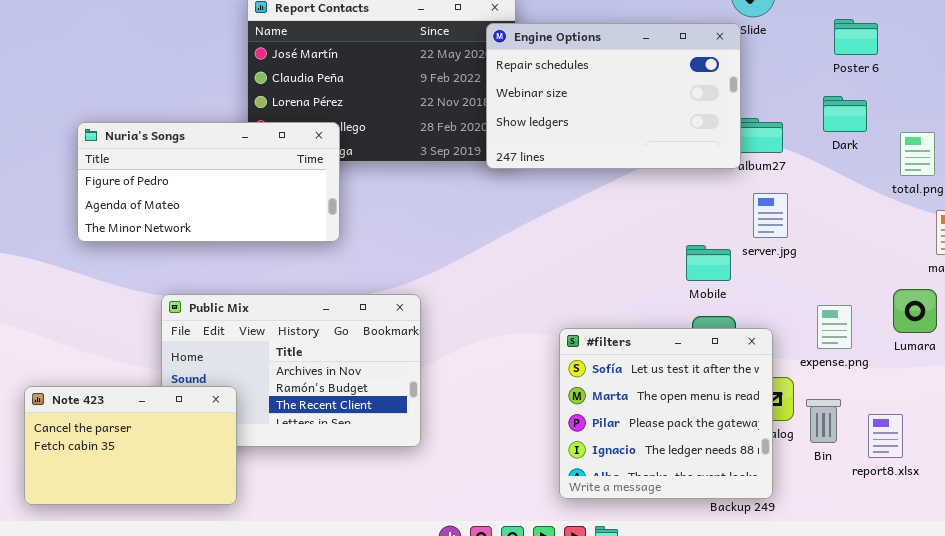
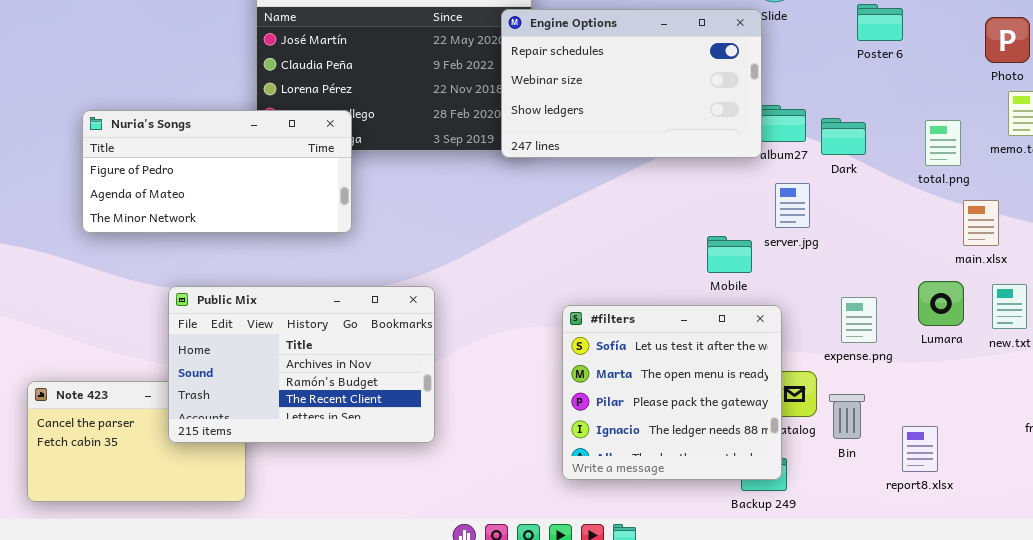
Dark: [823,96,867,132] -> [821,118,866,155], moved
Public Mix: [161,294,421,447] -> [168,286,435,443], raised
#filters: [559,328,773,499] -> [562,305,782,480], moved
report8.xlsx: [868,414,903,458] -> [902,426,938,472], moved

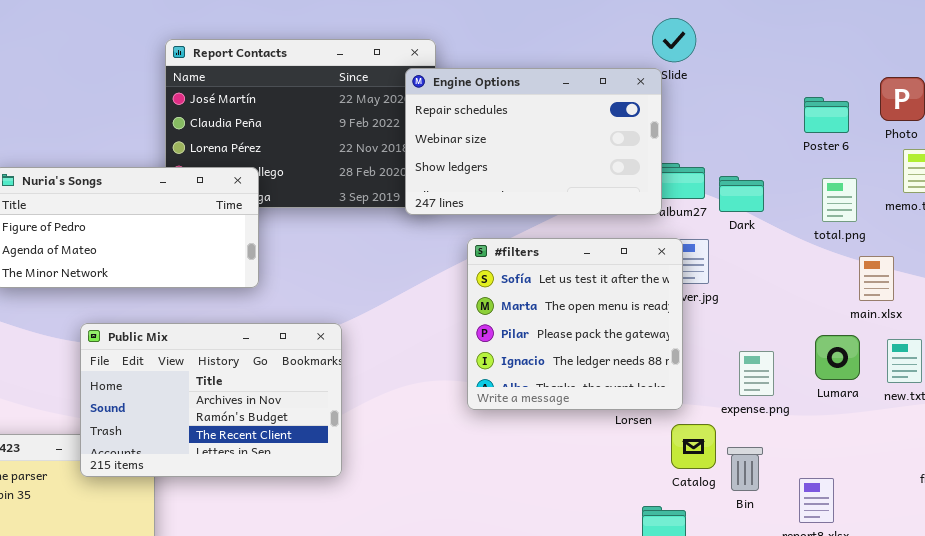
Poster 6: [857,4,903,41] -> [804,97,849,133], moved
Public Mix: [168,286,435,443] -> [80,323,342,477], moved
#filters: [562,305,782,480] -> [467,238,683,410], moved

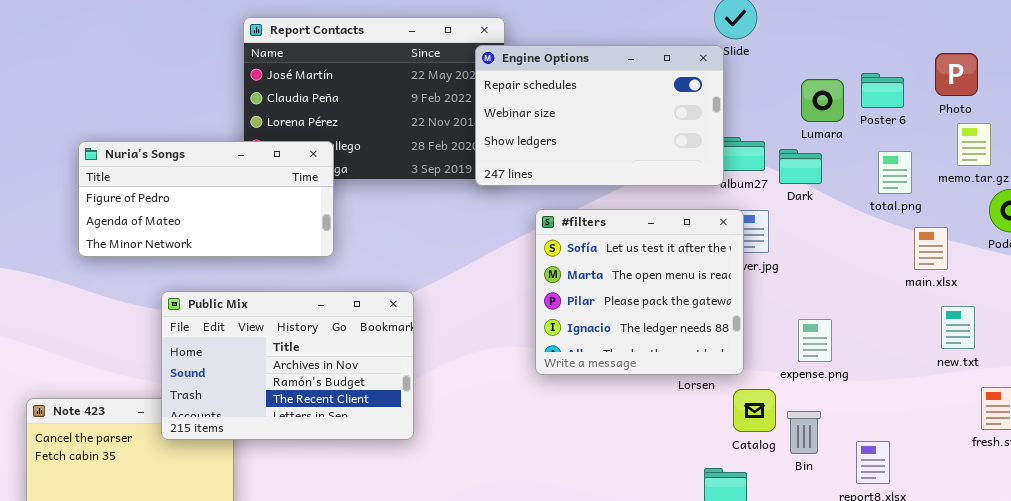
Lumara: [815,335,860,380] -> [801,79,844,122], moved

